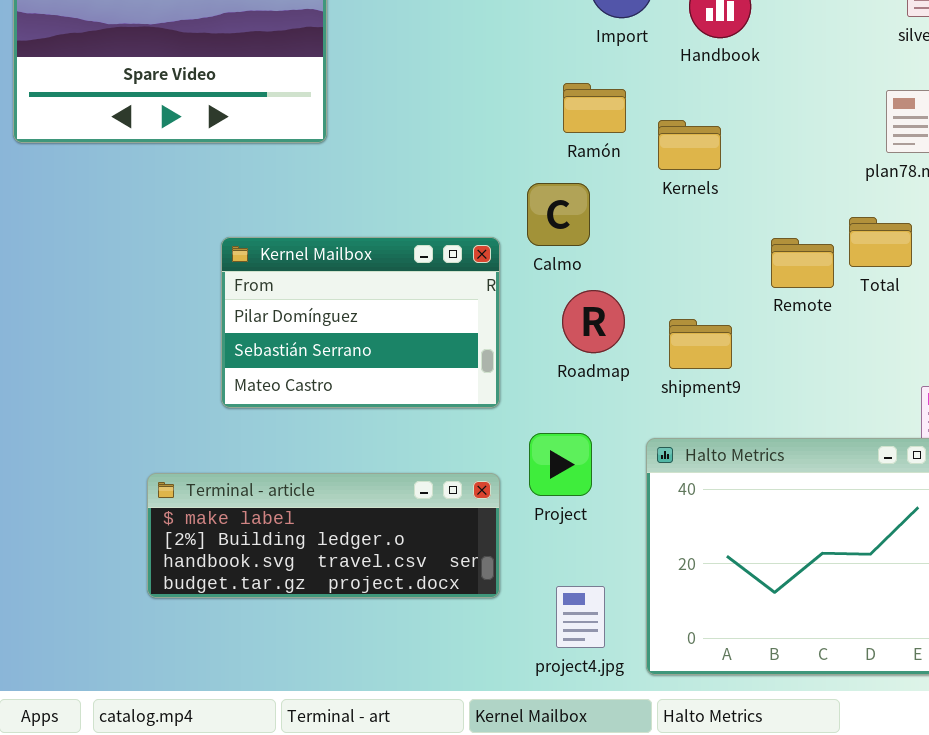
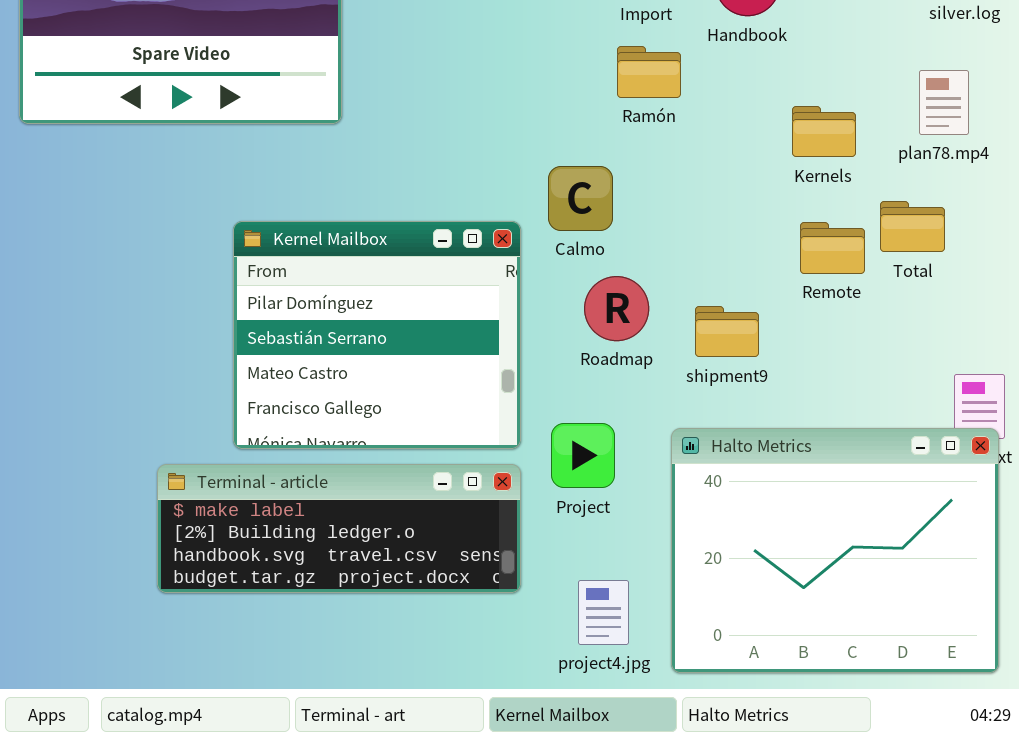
Ramón: [563,83,626,133] -> [617,46,681,98], moved
Kernels: [658,120,721,170] -> [792,106,856,157], moved
Kernel Mailbox: [221,237,500,408] -> [233,221,521,449], resized

